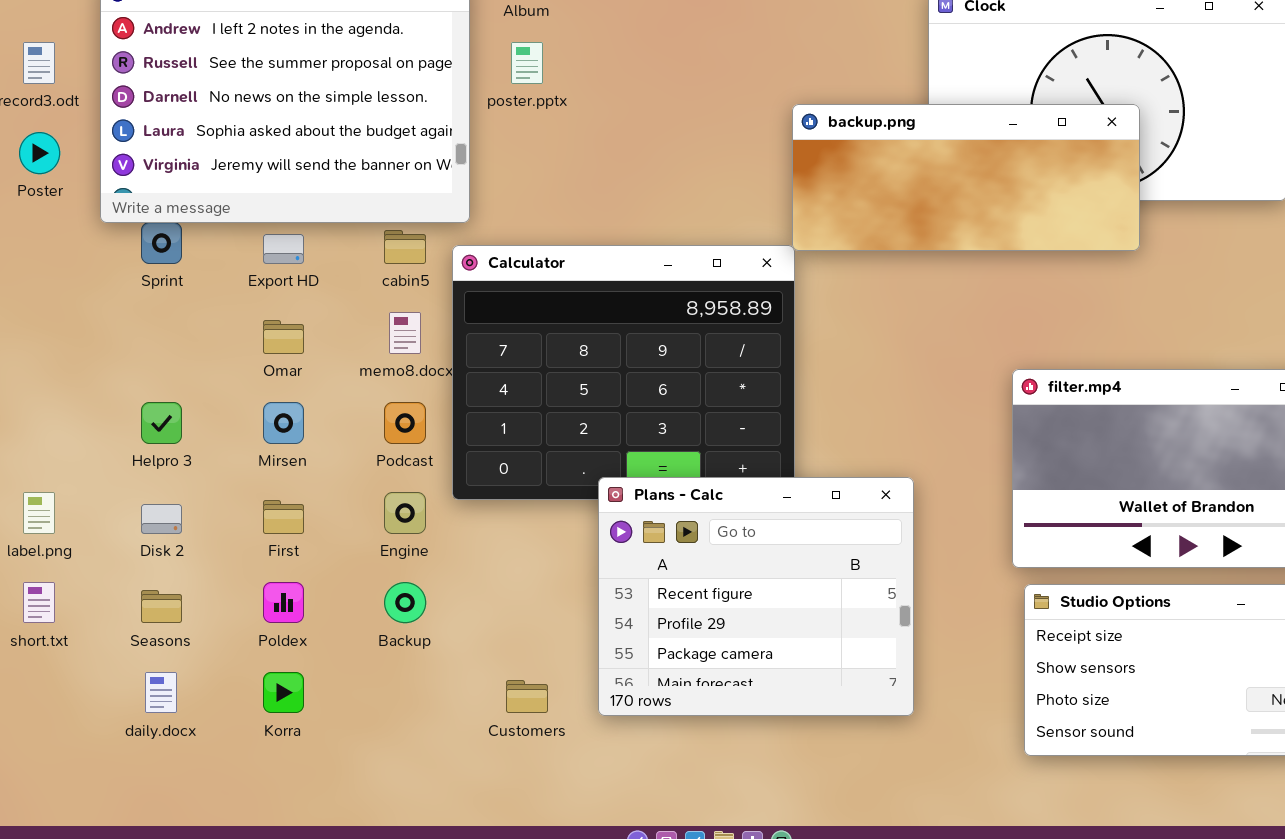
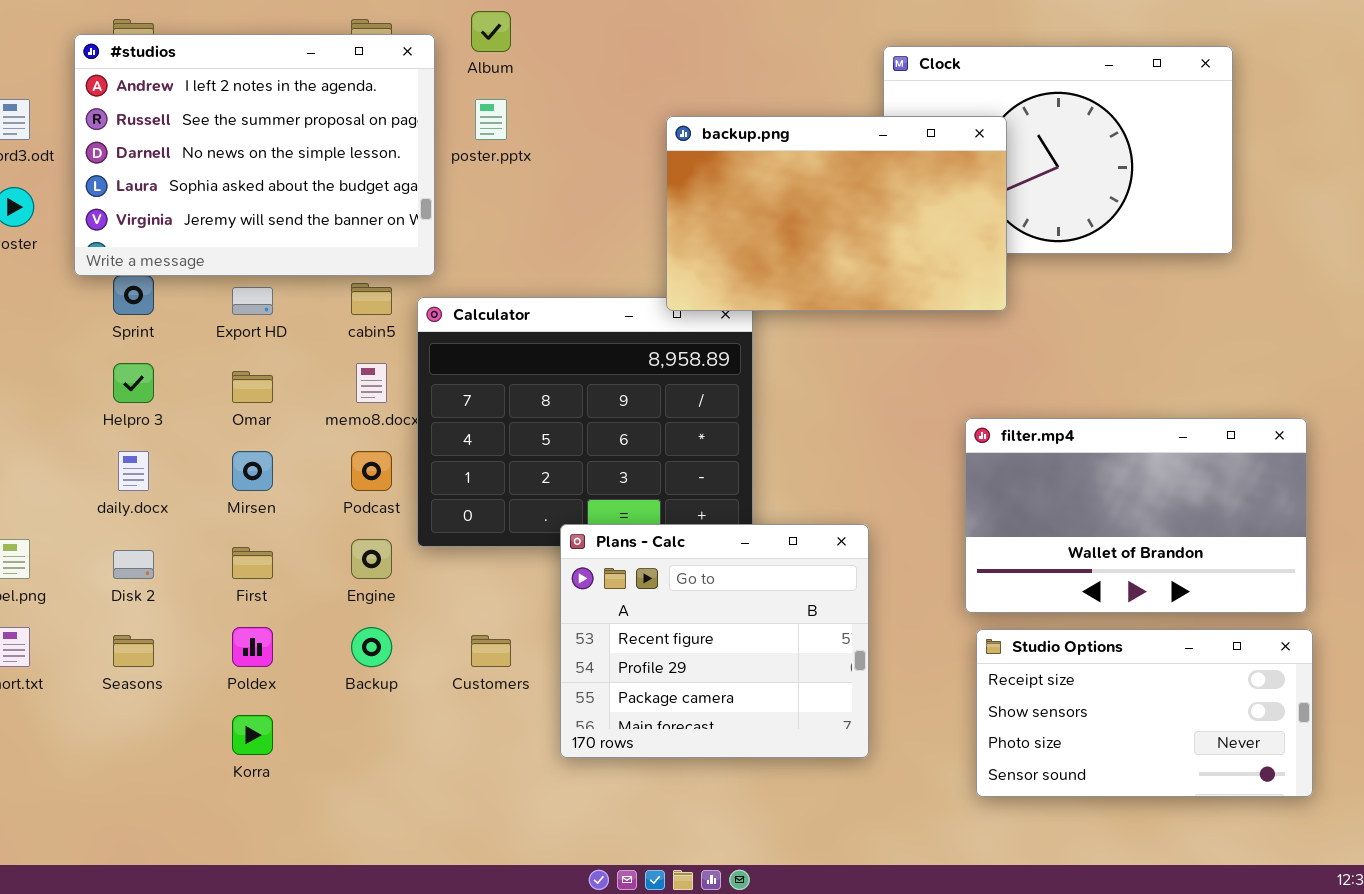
backup.png: [792,104,1140,251] -> [666,116,1007,311], moved, resized
Helpro 3: [141,402,182,444] -> [113,363,154,403], moved
daily.docx: [145,672,177,713] -> [118,451,149,491], moved
Customers: [506,680,548,713] -> [471,635,511,667], moved

